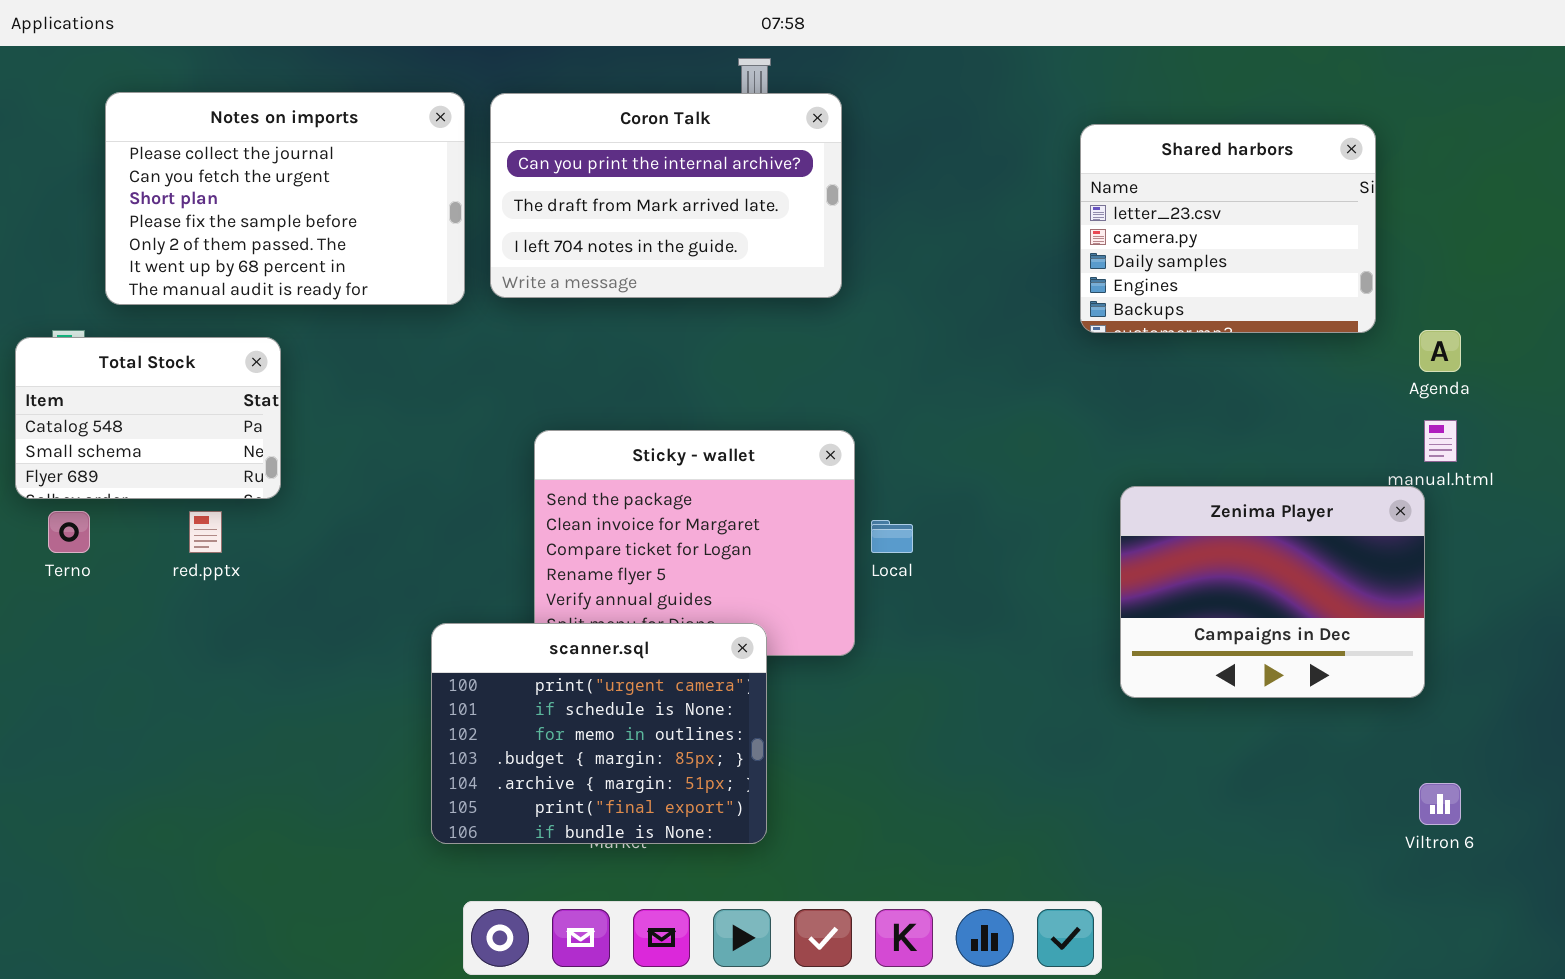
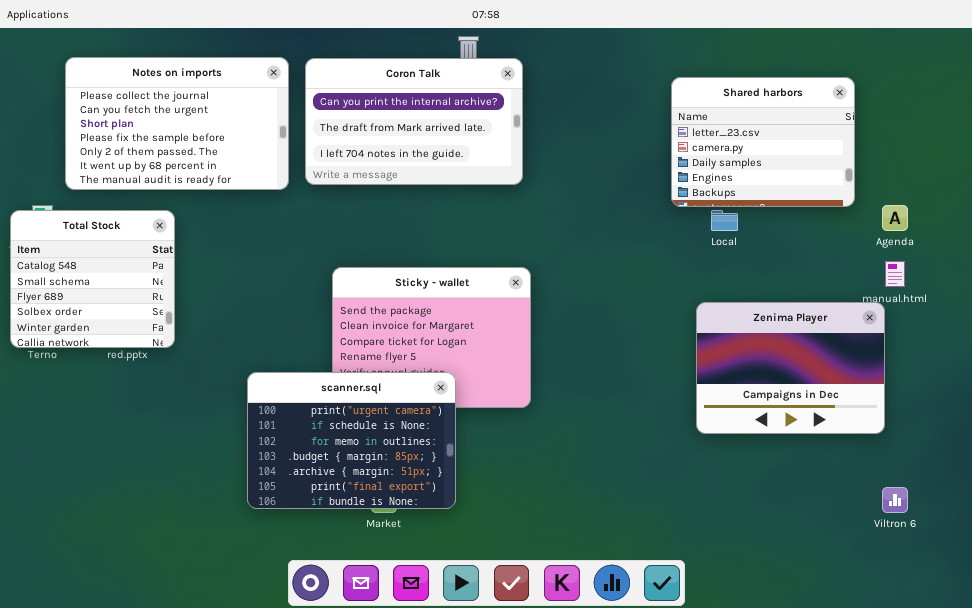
Total Stock: [15,337,281,499] -> [10,210,175,348], resized
Local: [871,520,913,553] -> [711,210,738,231], moved
scanner.sql: [431,623,767,844] -> [247,372,456,509], moved

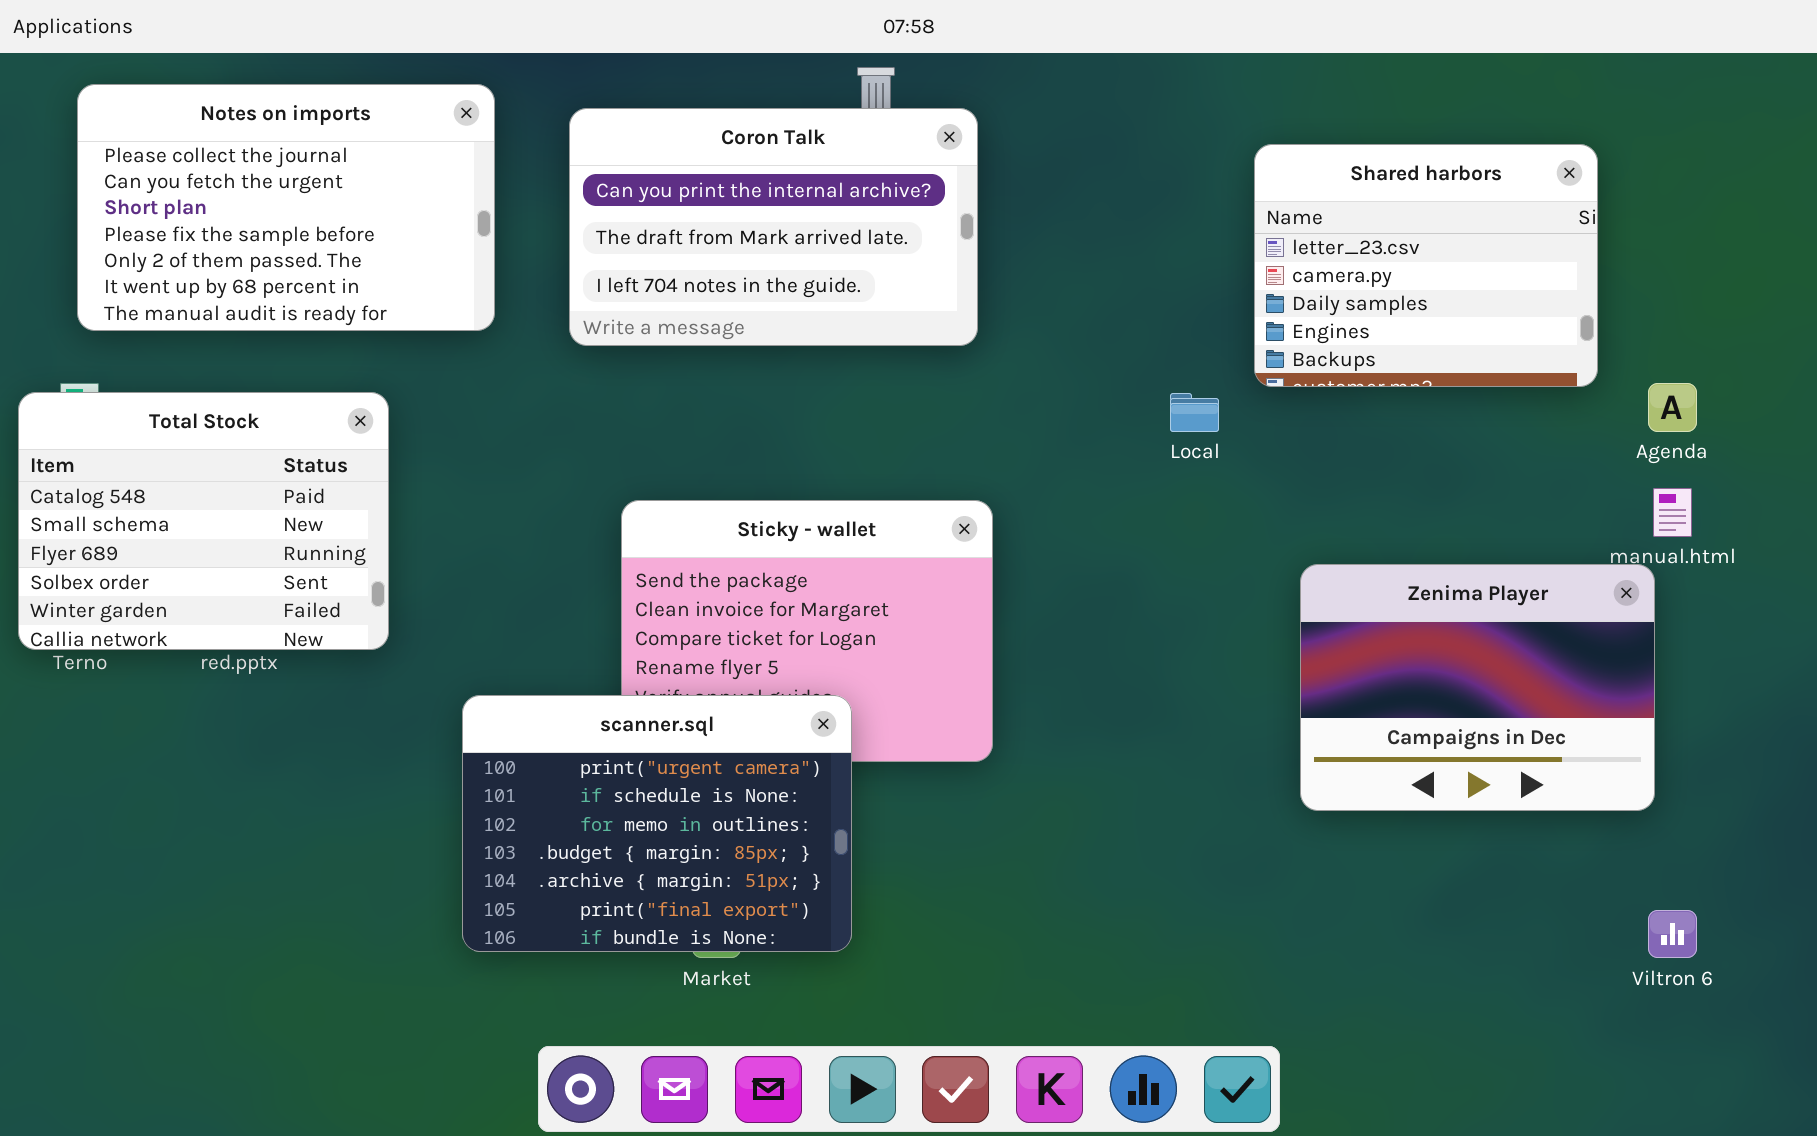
Notes on imports: [65,57,289,190] -> [77,84,495,331], moved
Total Stock: [10,210,175,348] -> [18,392,389,650], resized
Local: [711,210,738,231] -> [1170,393,1219,432], moved

